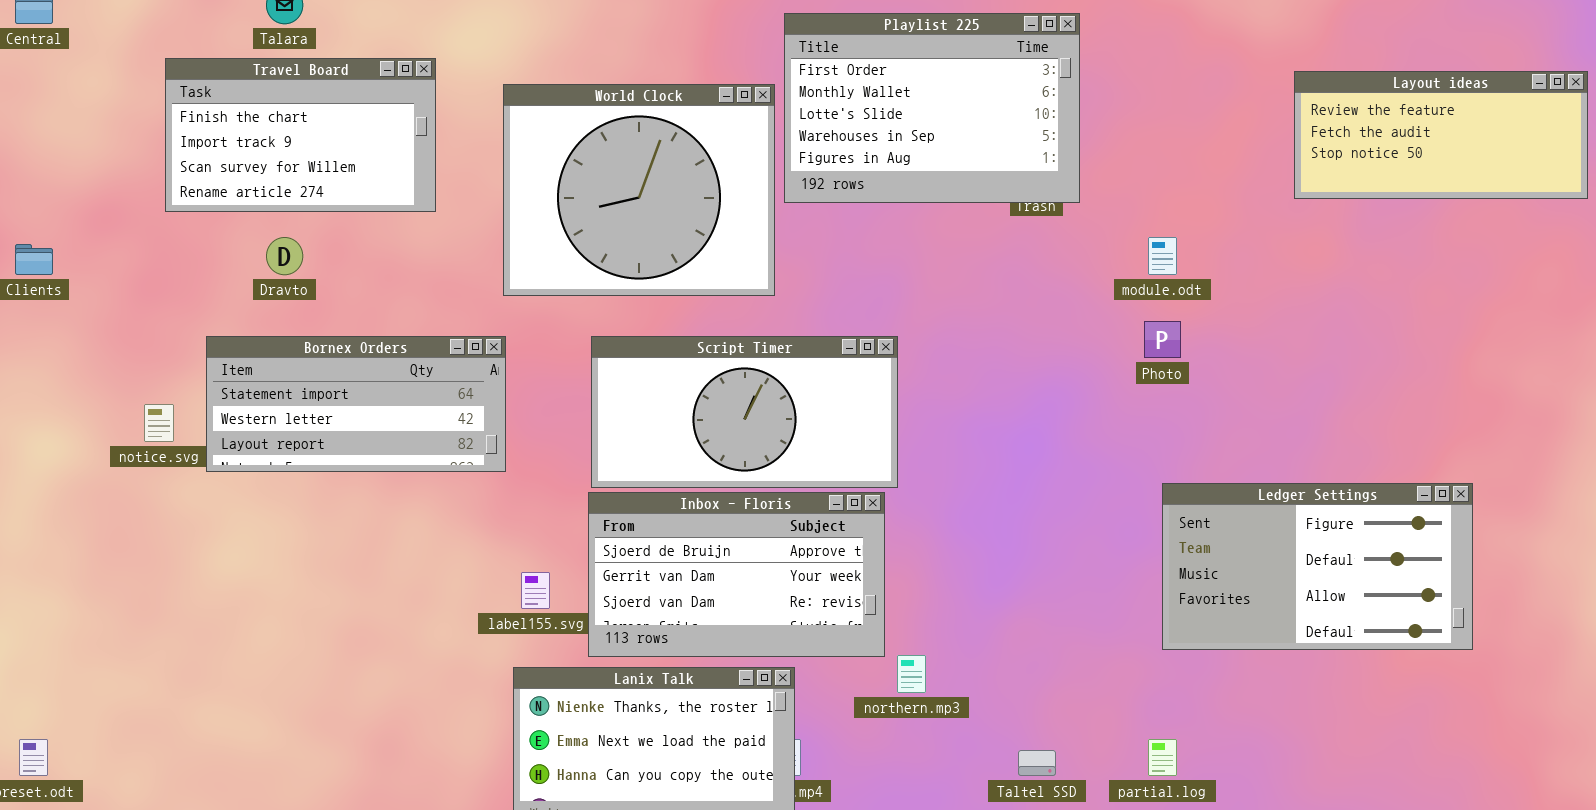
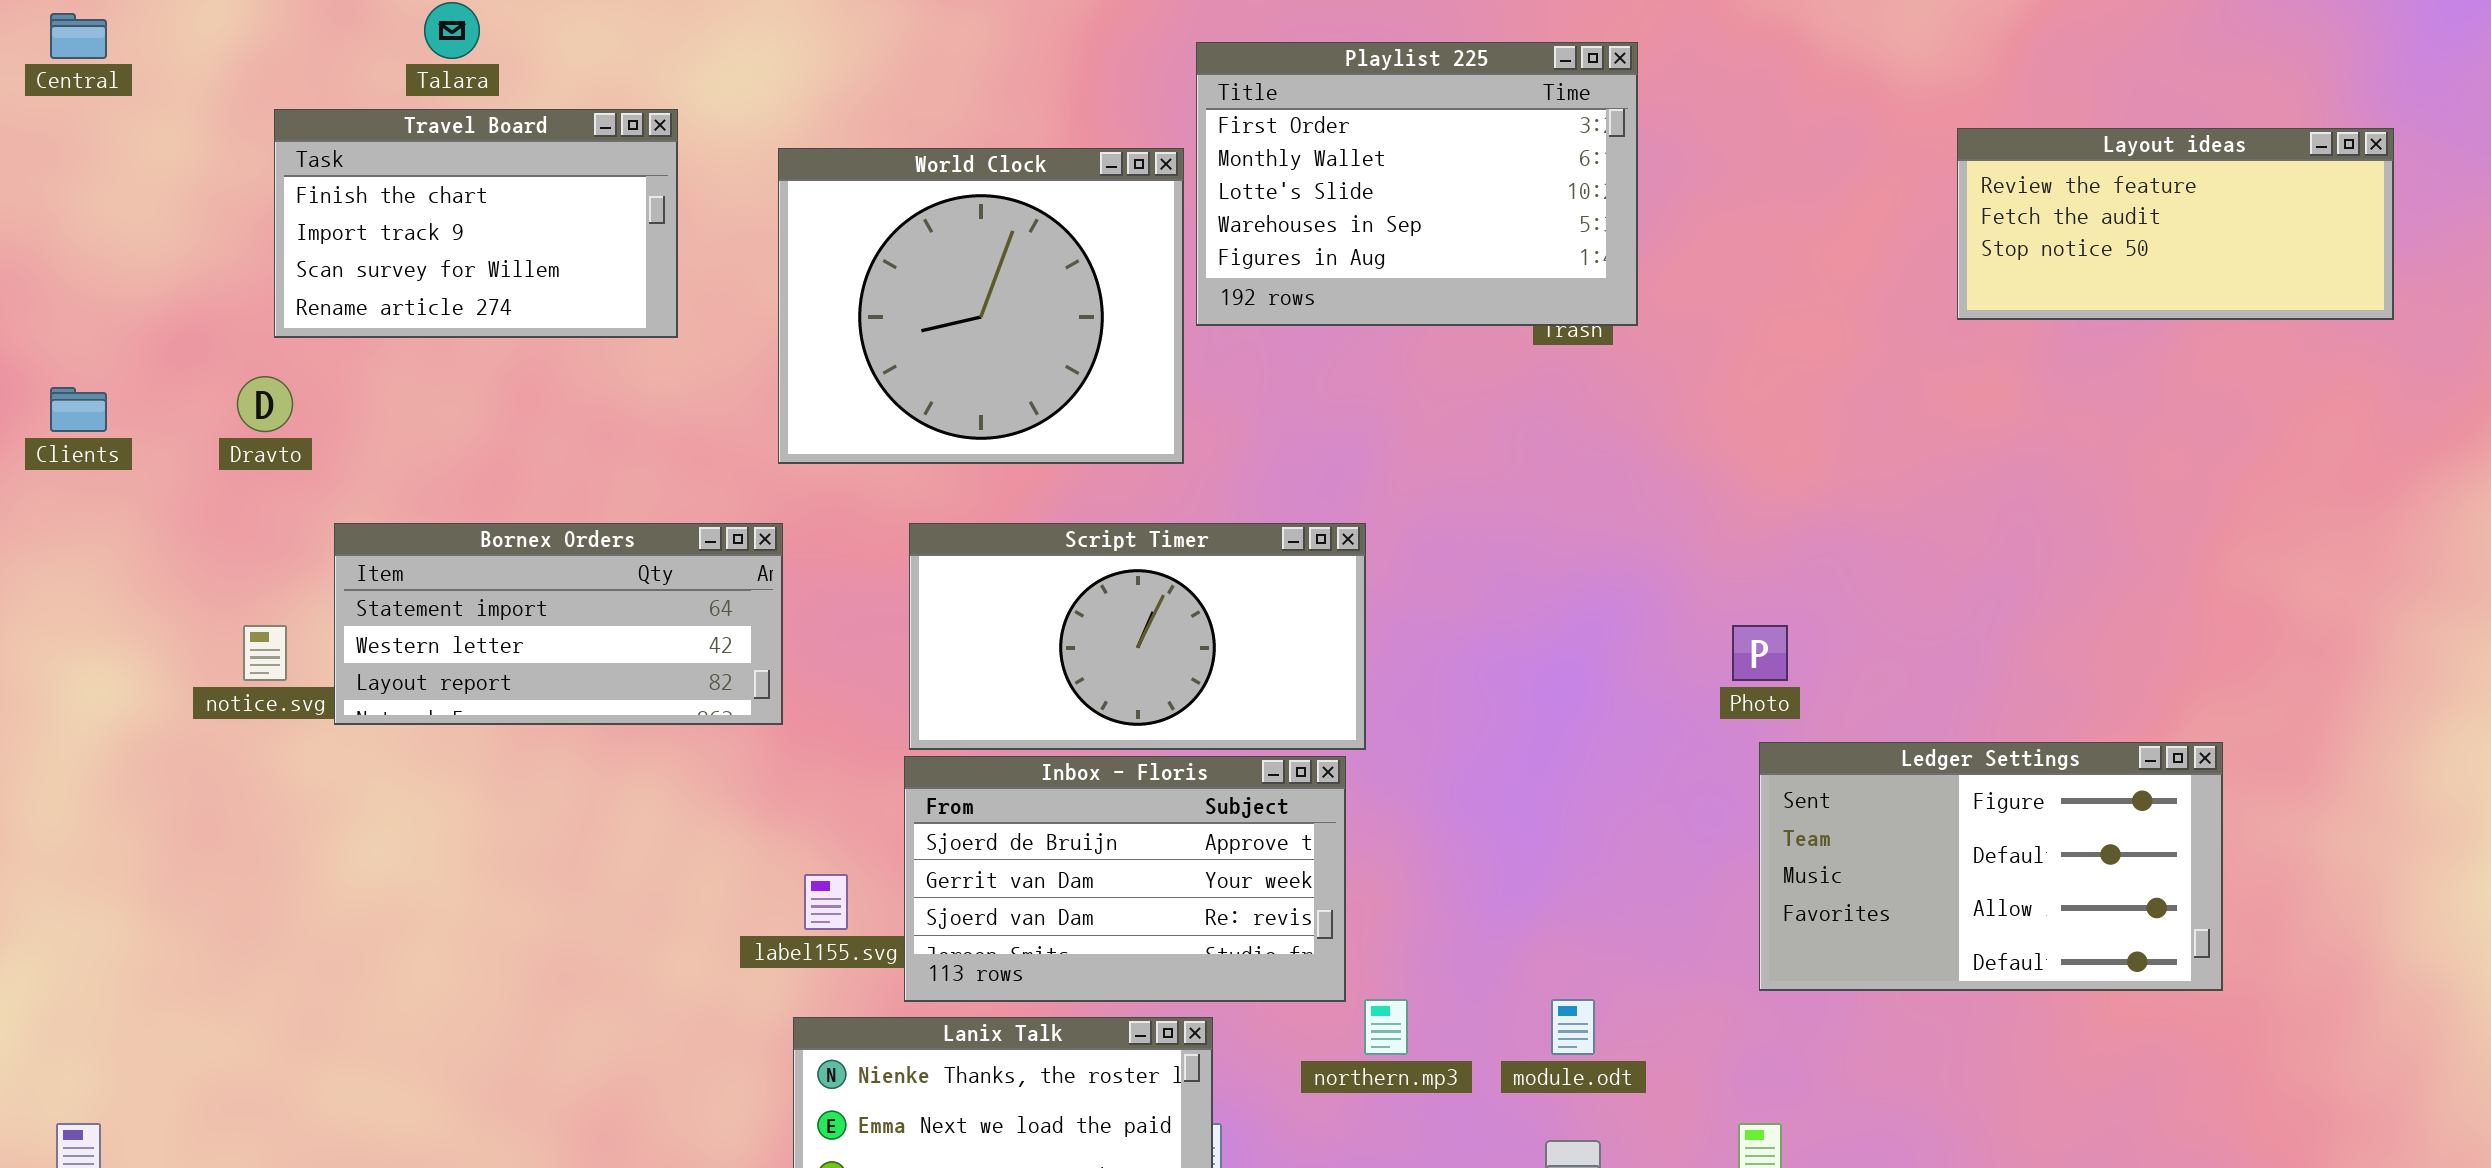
Dravto: [266,237,303,275] -> [237,376,293,432], moved
module.odt: [1148,237,1177,275] -> [1551,999,1595,1055], moved
Photo: [1144,321,1181,358] -> [1732,625,1788,681], moved

